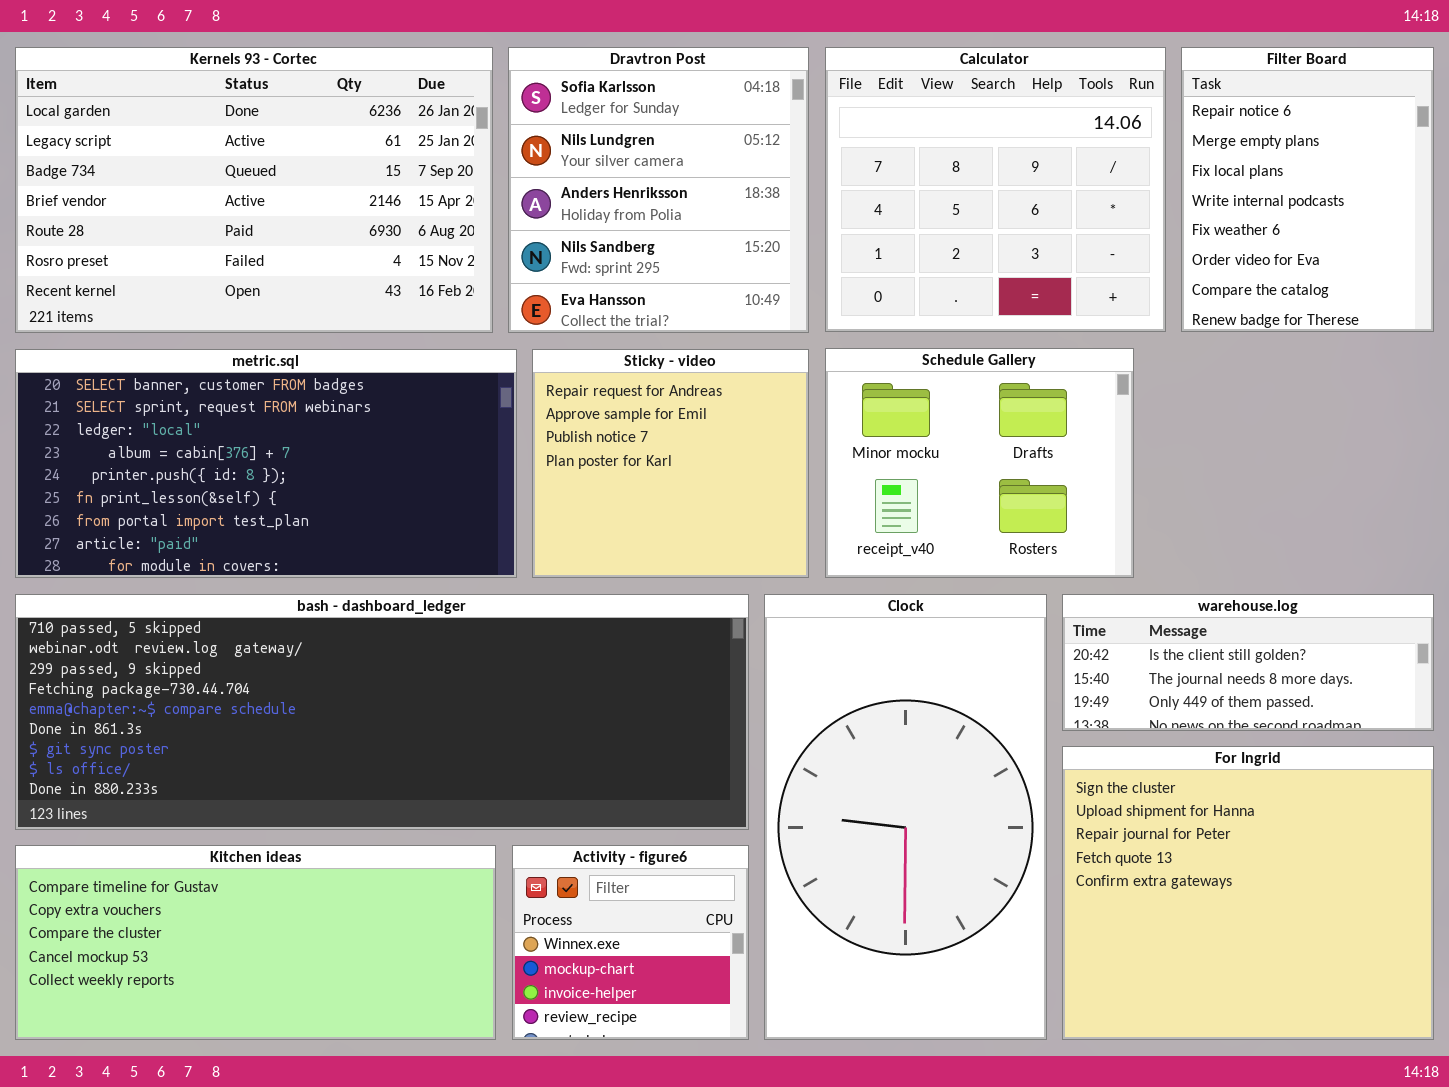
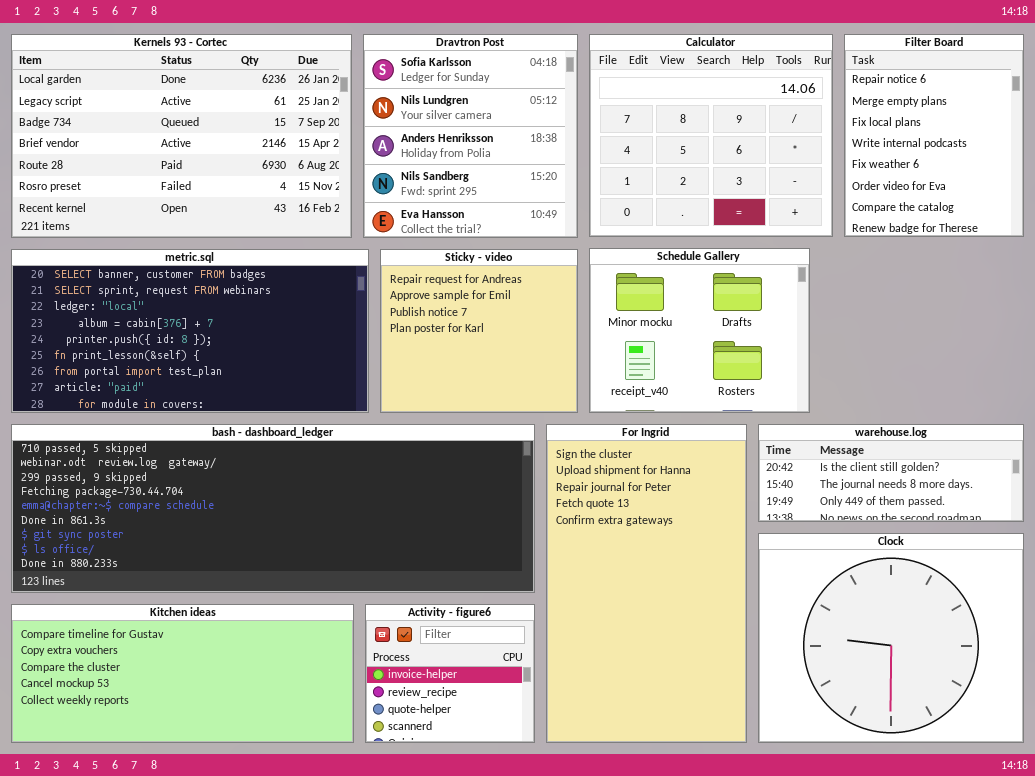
Clock: [764,594,1047,1040] -> [758,533,1024,743], moved, resized
For Ingrid: [1062,746,1434,1040] -> [546,424,747,743], moved, resized
Activity - figure6: [512,845,749,1040] -> [365,604,535,743], scrolled down 2 rows

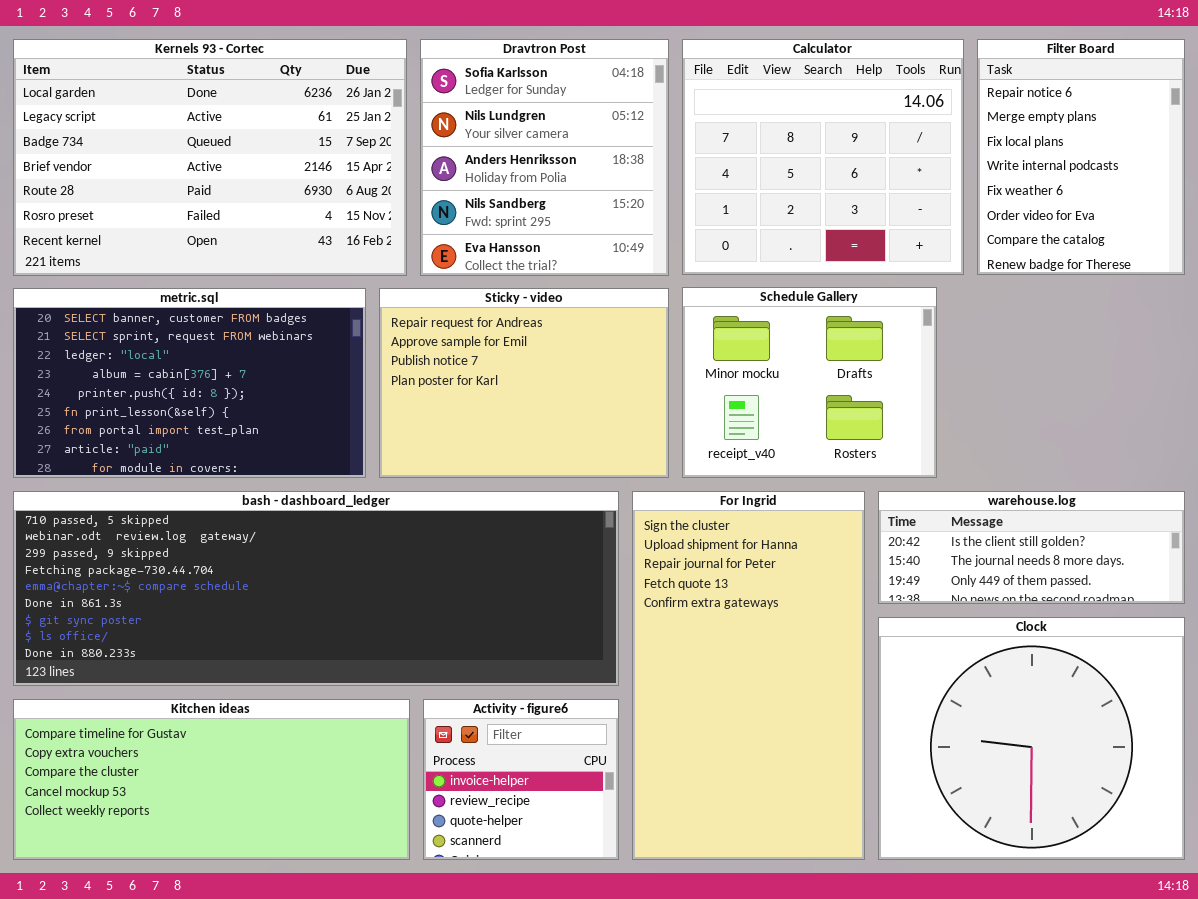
metric.sql: [11,249,369,413] -> [13,288,366,478], resized
Sticky - video: [380,249,578,413] -> [379,288,669,478], resized

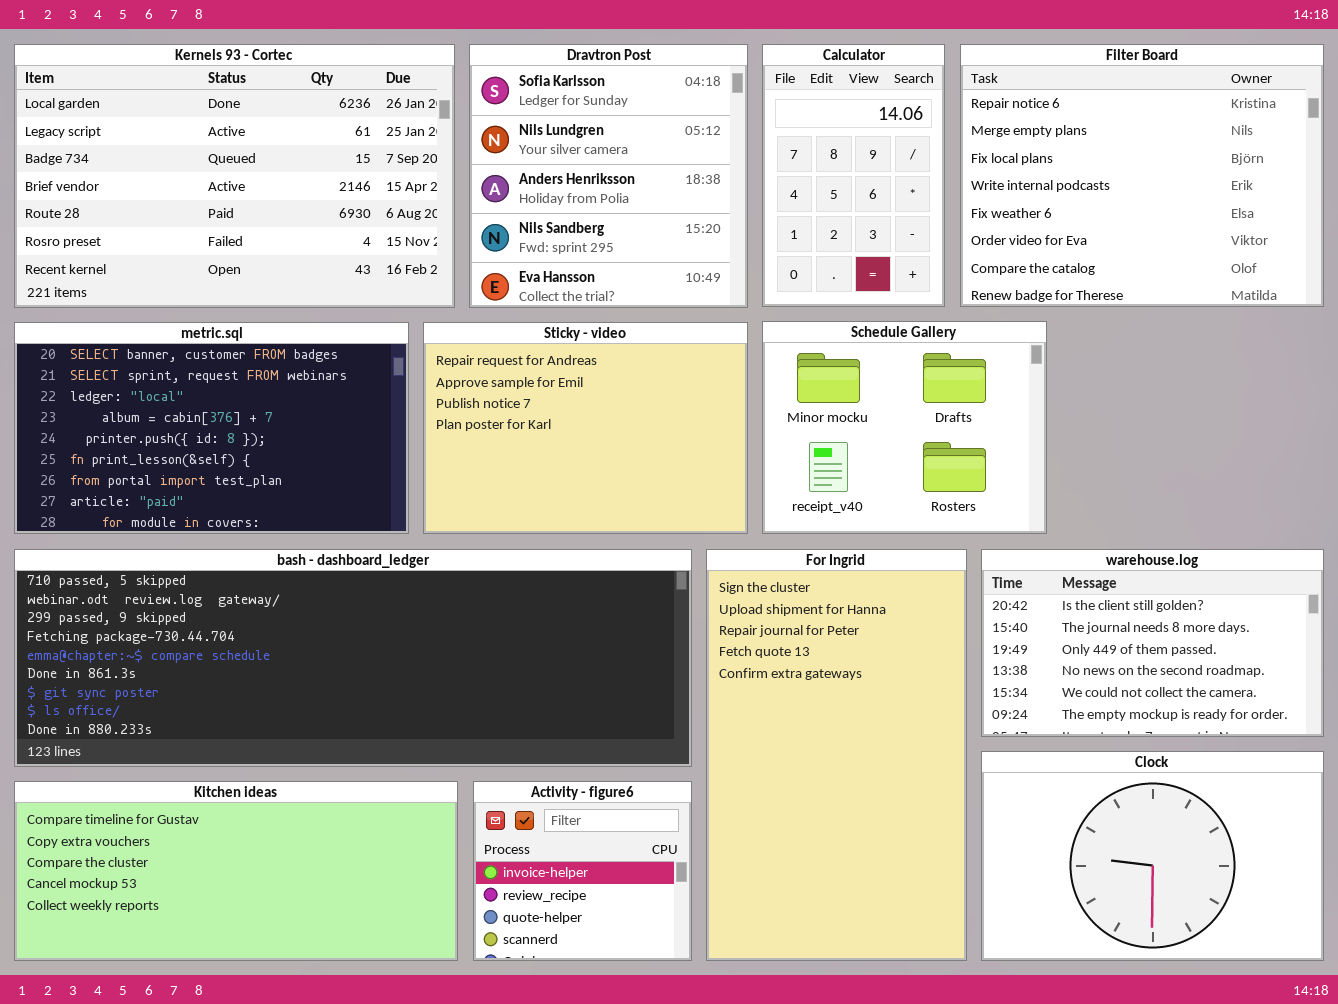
Calculator: [682,39,964,275] -> [762,44,945,307], resized
Filter Board: [977,39,1185,275] -> [960,44,1324,307], resized
warehouse.log: [878,491,1185,604] -> [981,549,1324,737], resized
Clock: [878,617,1185,860] -> [981,751,1324,961], resized

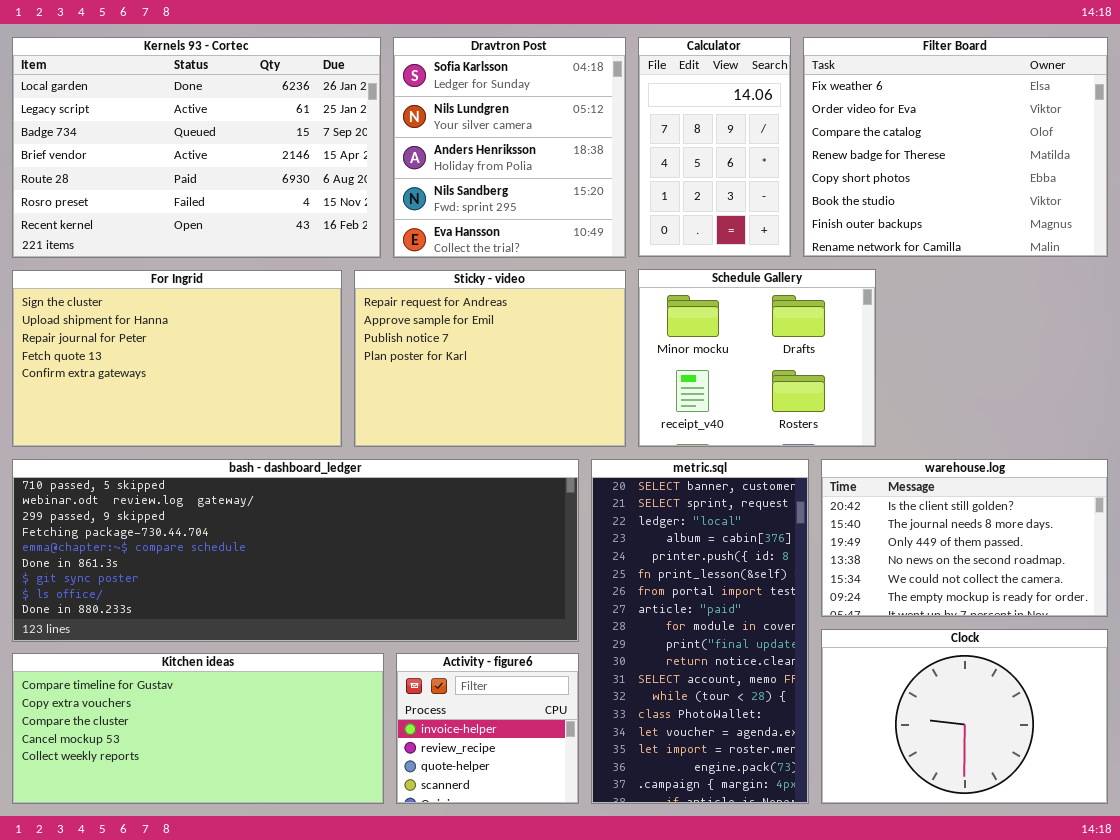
Filter Board: [960,44,1324,307] -> [803,37,1108,257], scrolled down 4 rows
metric.sql: [14,322,409,534] -> [591,459,809,804], moved, resized
For Ingrid: [706,549,967,961] -> [12,270,342,447], moved, resized

